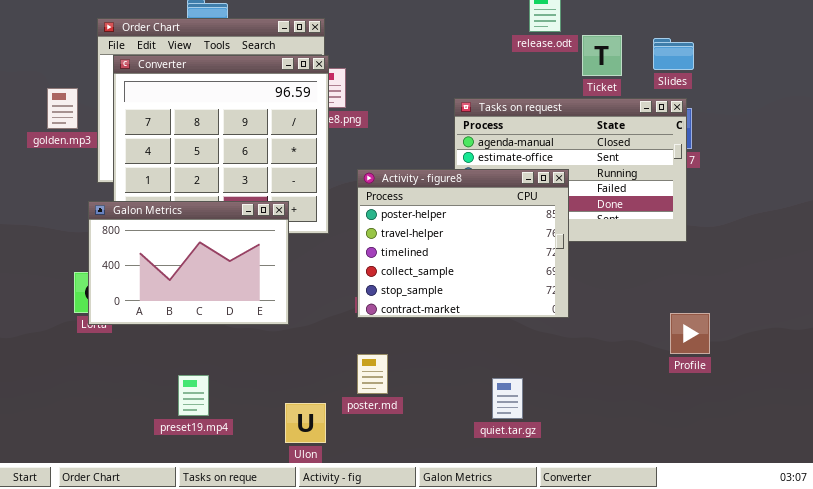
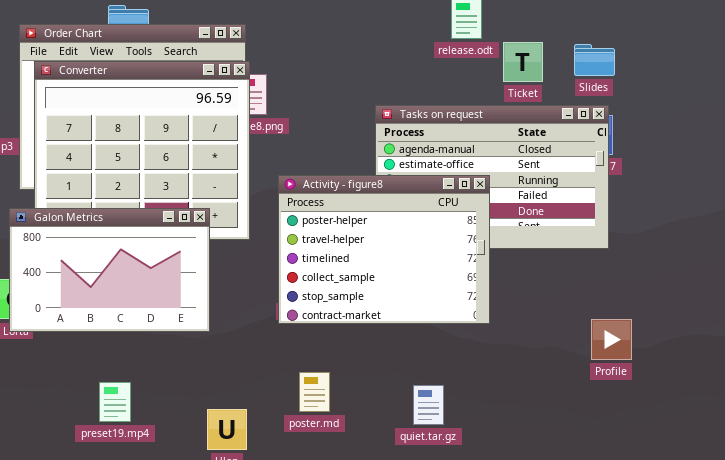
poster.md: [357,354,388,394] -> [299,372,330,412], moved

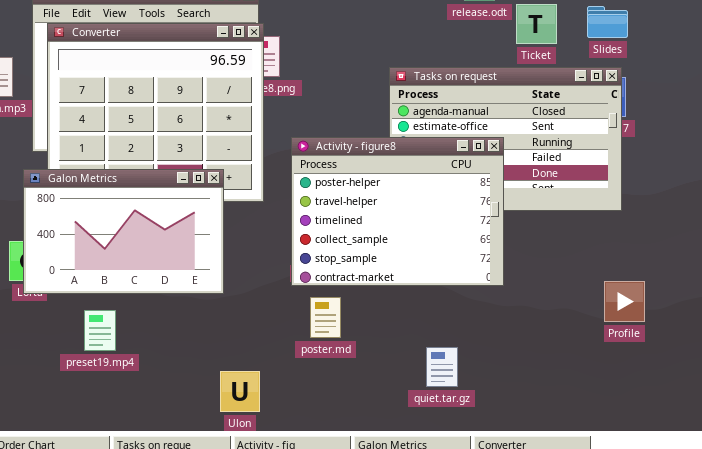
poster.md: [299,372,330,412] -> [310,297,341,338], moved
preset19.mp4: [99,382,131,422] -> [84,310,116,351], moved

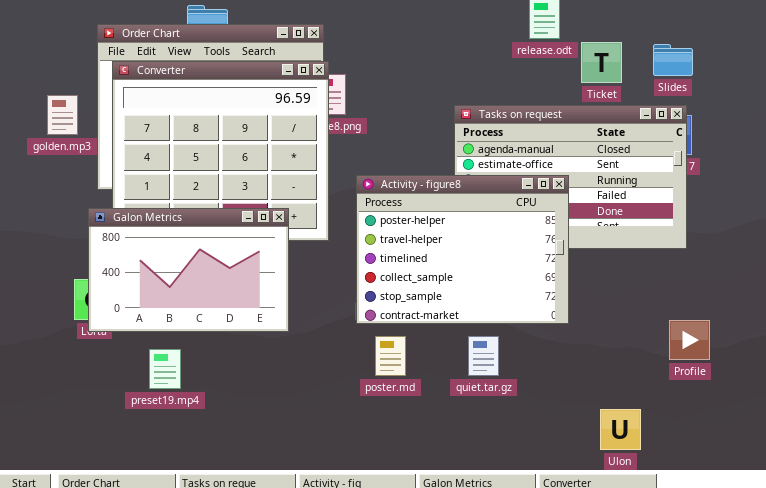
quiet.tar.gz: [426,347,458,387] -> [468,336,499,376], moved
Ulon: [220,371,260,412] -> [600,409,641,450], moved

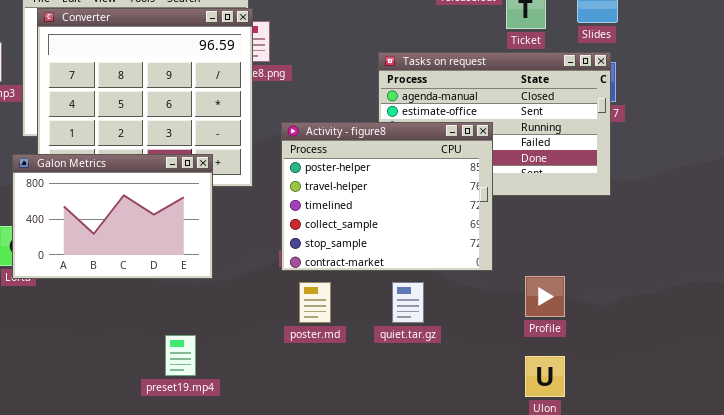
Profile: [669,320,710,360] -> [525,276,565,317], moved
preset19.mp4: [149,349,181,389] -> [165,335,196,376], moved

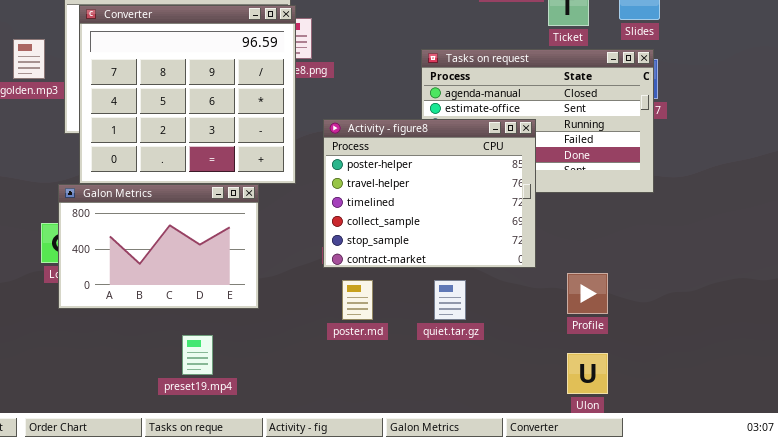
Galon Metrics: [12,154,213,279] -> [58,184,259,309], moved
preset19.mp4: [165,335,196,376] -> [182,335,213,375], moved

